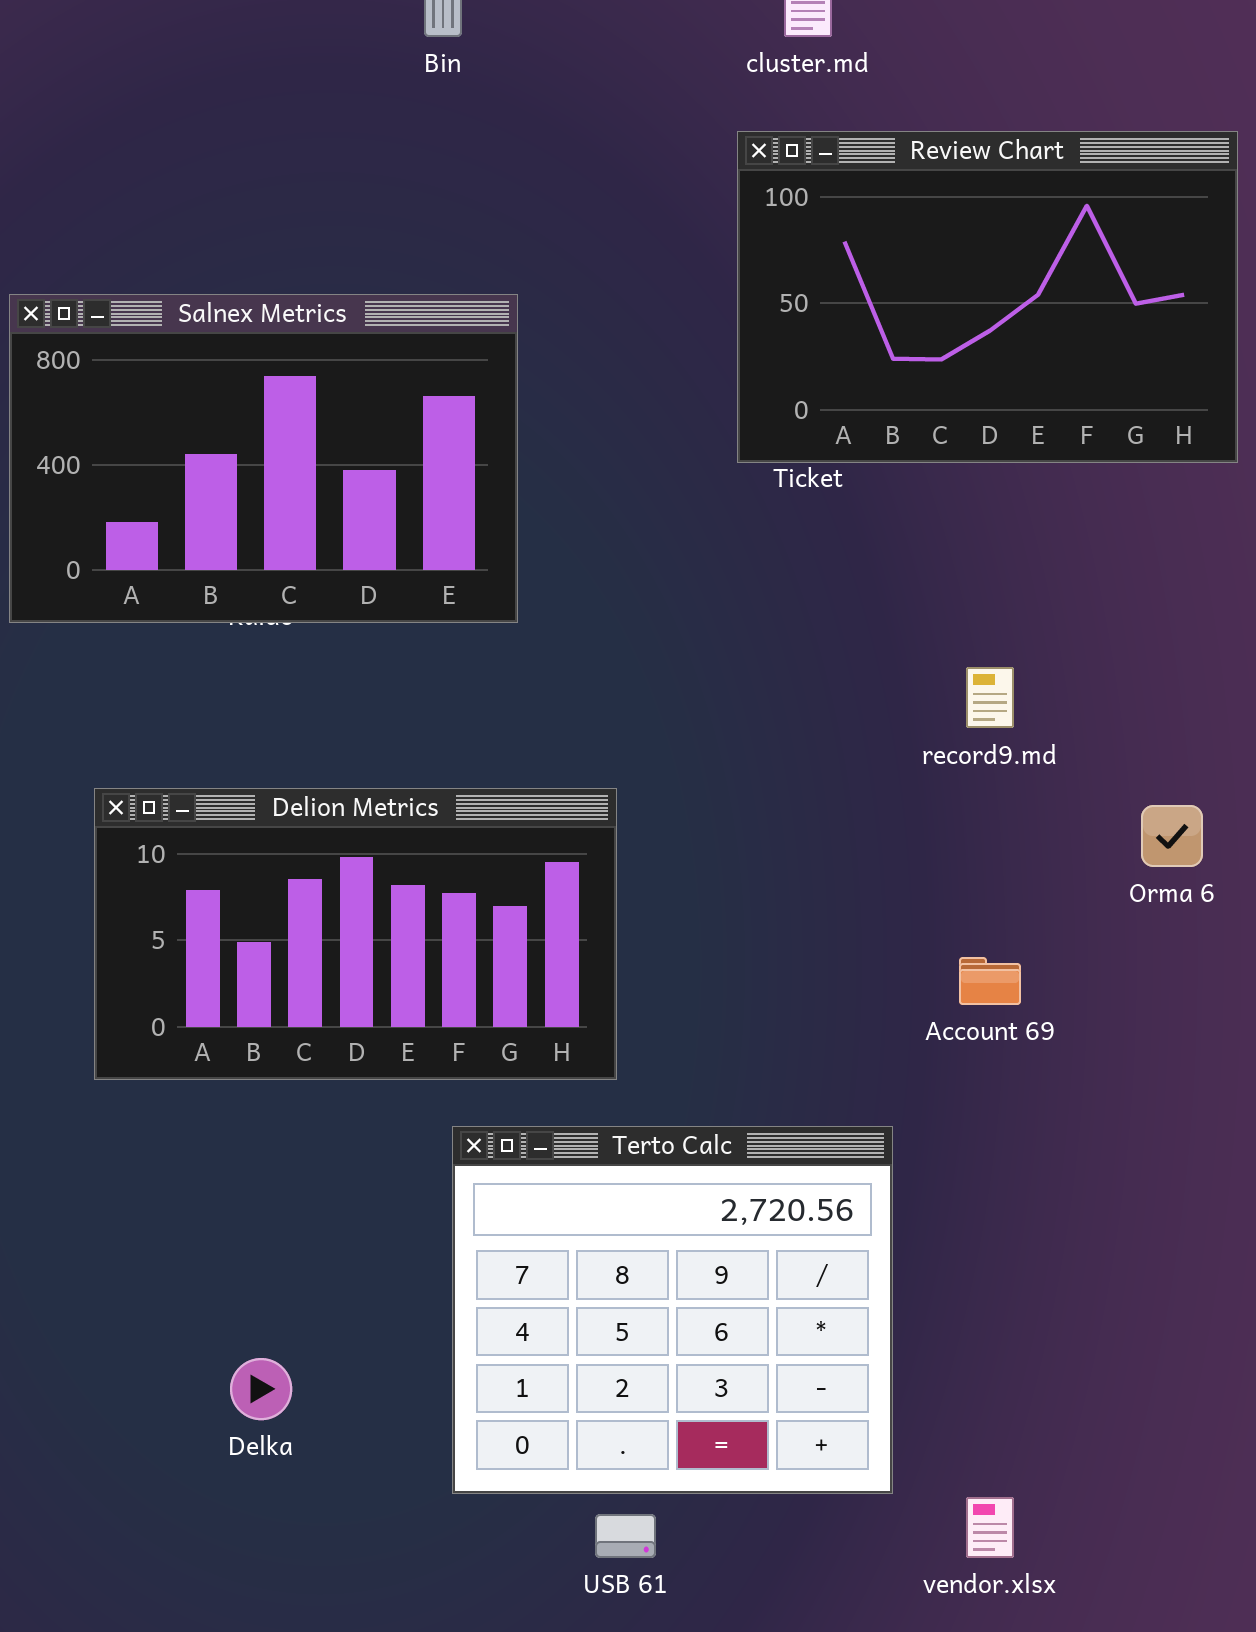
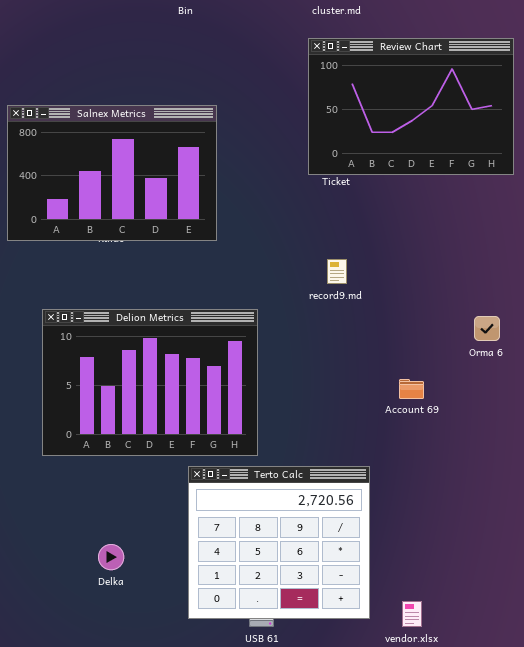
record9.md: [966,667,1014,728] -> [327,259,347,284], moved
Delion Metrics: [94,788,617,1080] -> [42,309,258,456], resized
Terto Calc: [452,1126,893,1494] -> [188,466,370,619], moved

